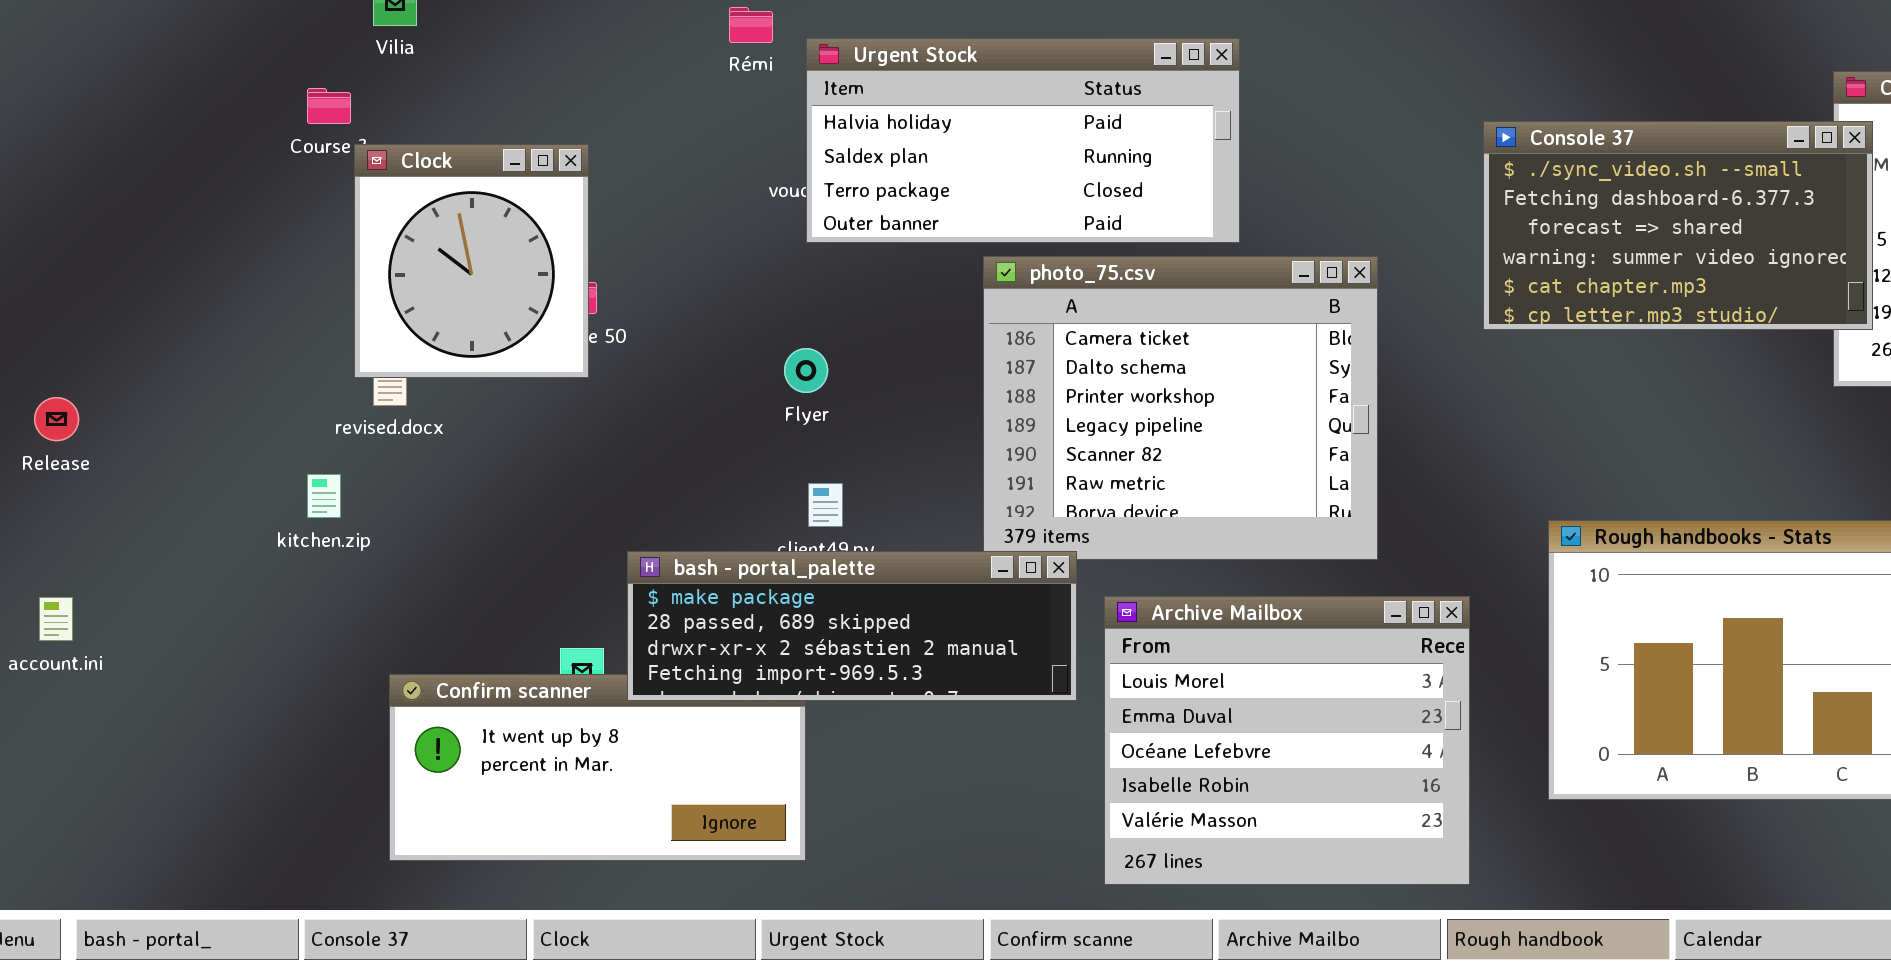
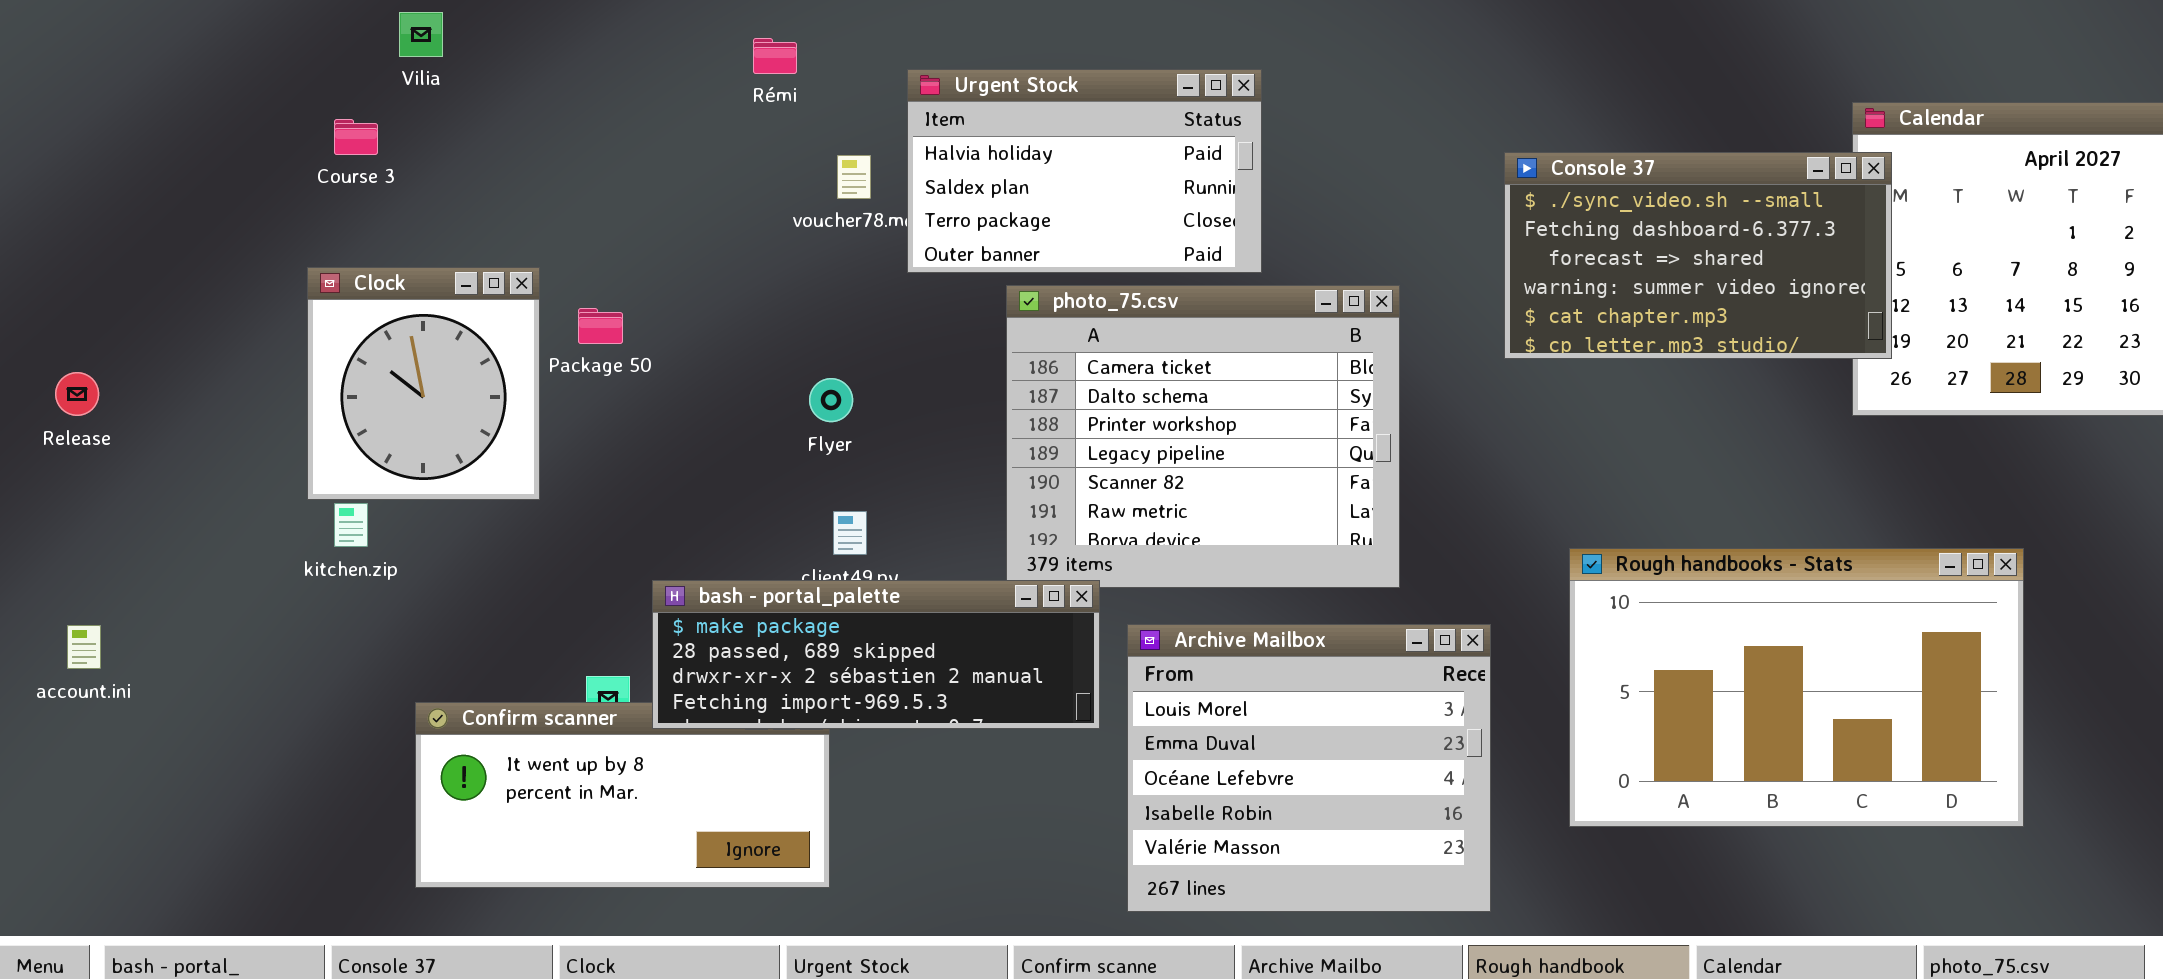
Urgent Stock: [806,38,1240,243] -> [907,69,1262,273], resized
Clock: [354,144,589,378] -> [307,267,540,500], moved
Release: [34,397,79,441] -> [55,372,99,416], moved

